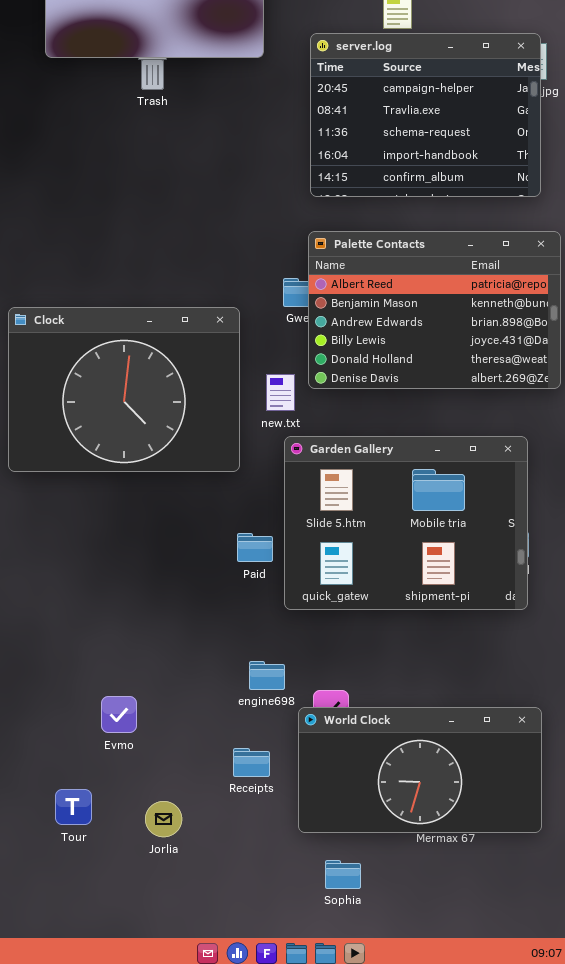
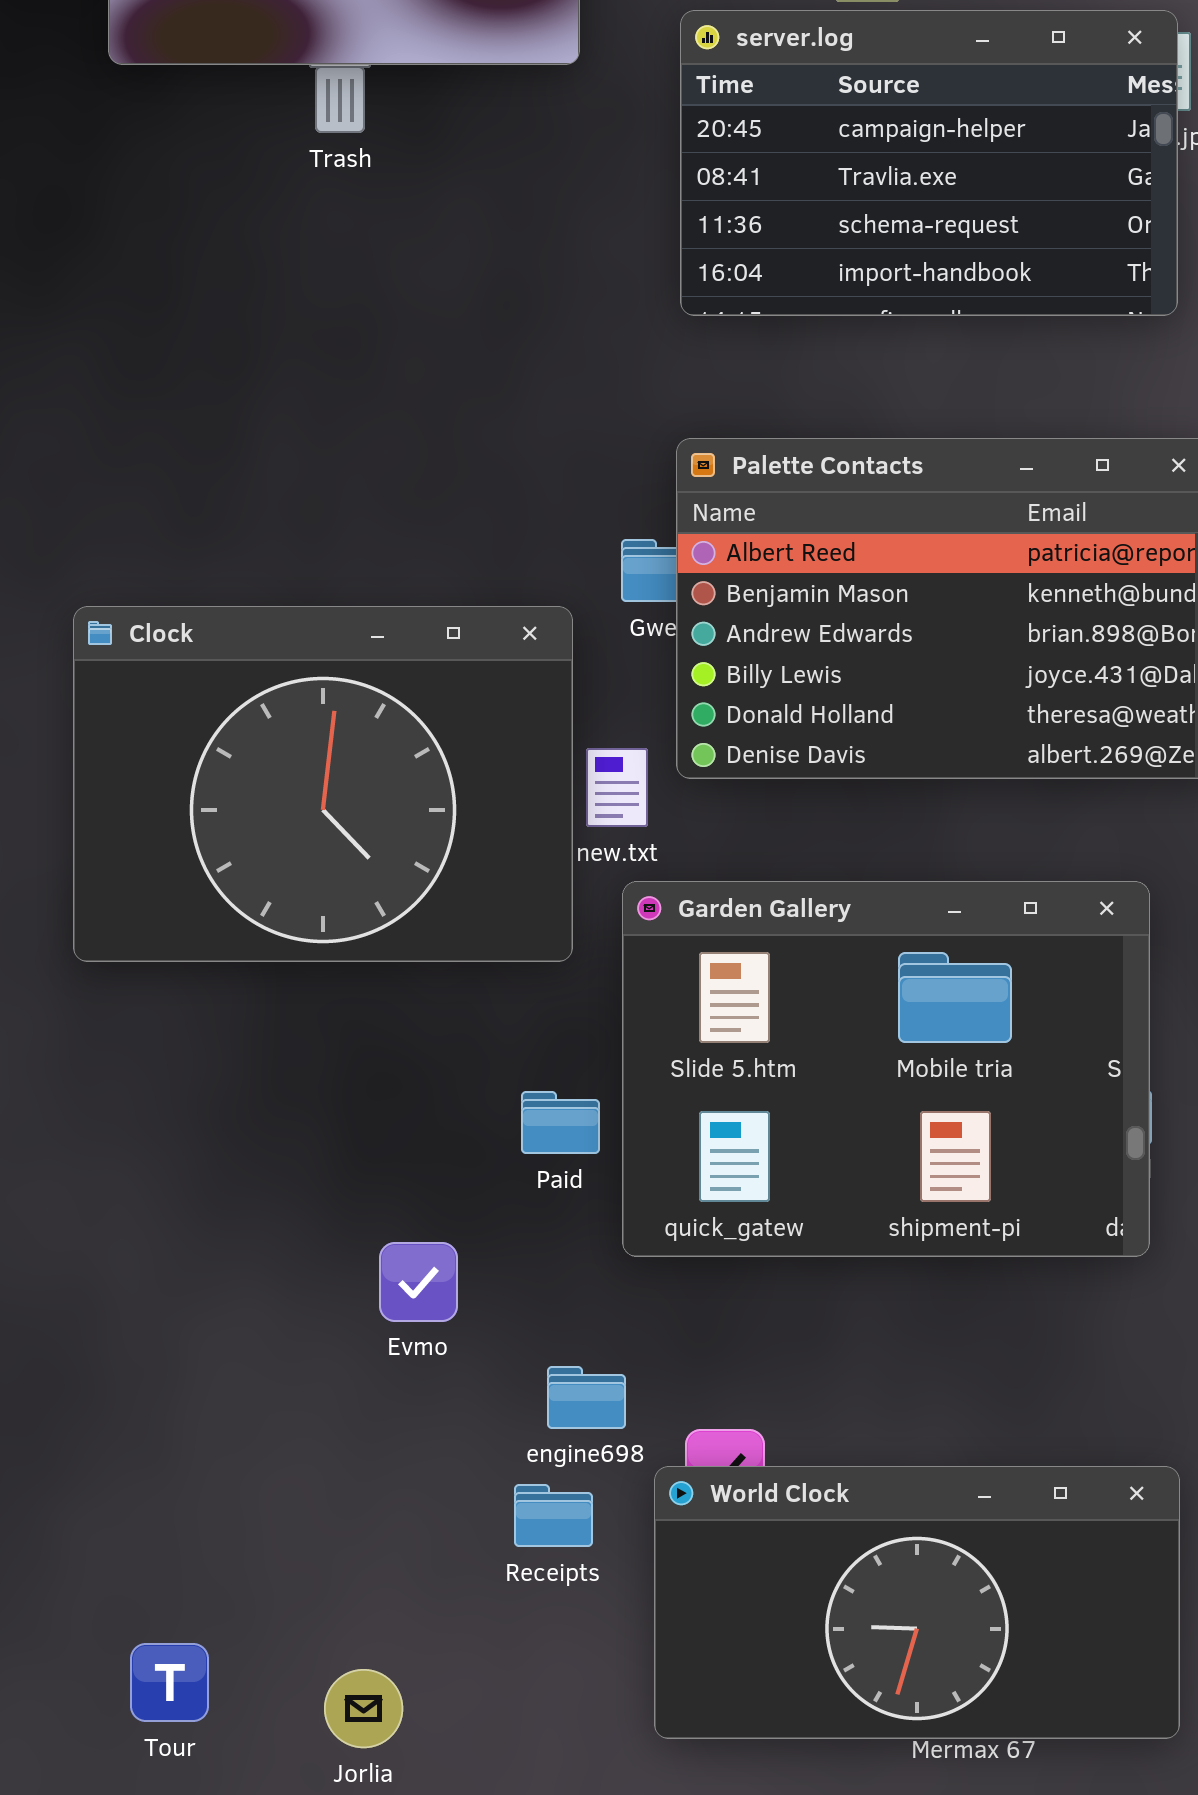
server.log: [310,33,541,197] -> [680,10,1178,316], resized
Clock: [8,307,240,472] -> [73,606,573,962], moved
Evmo: [101,696,137,733] -> [379,1242,458,1322], moved
Receipts: [233,748,270,777] -> [514,1484,593,1547], moved

